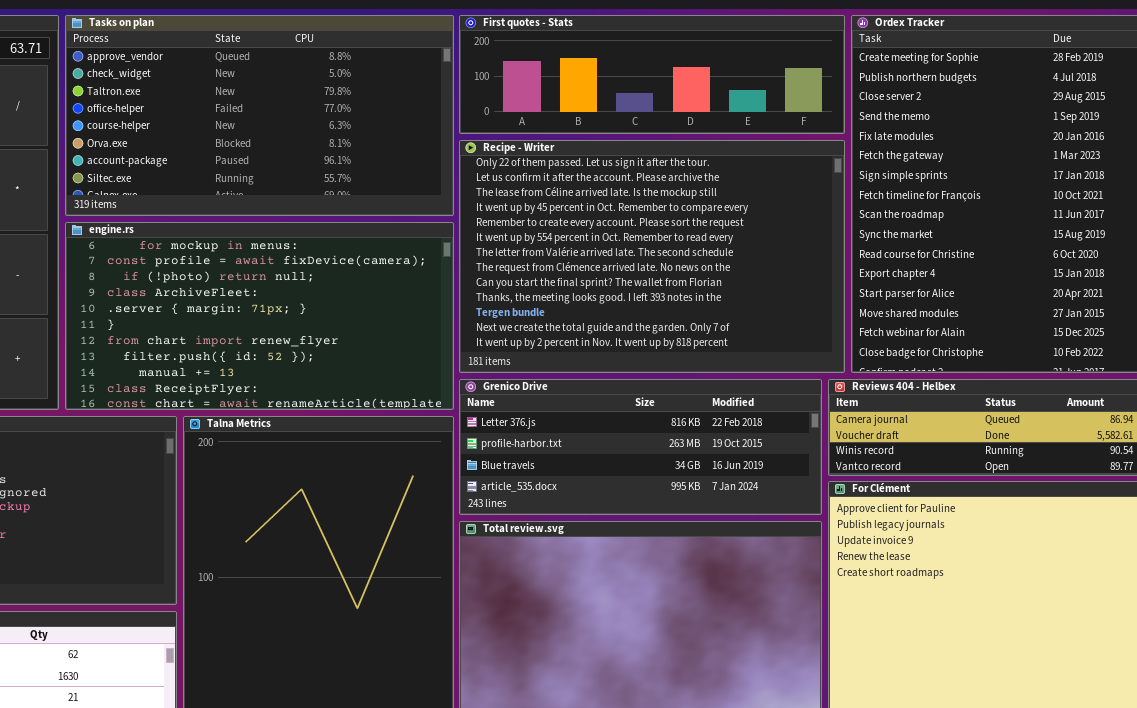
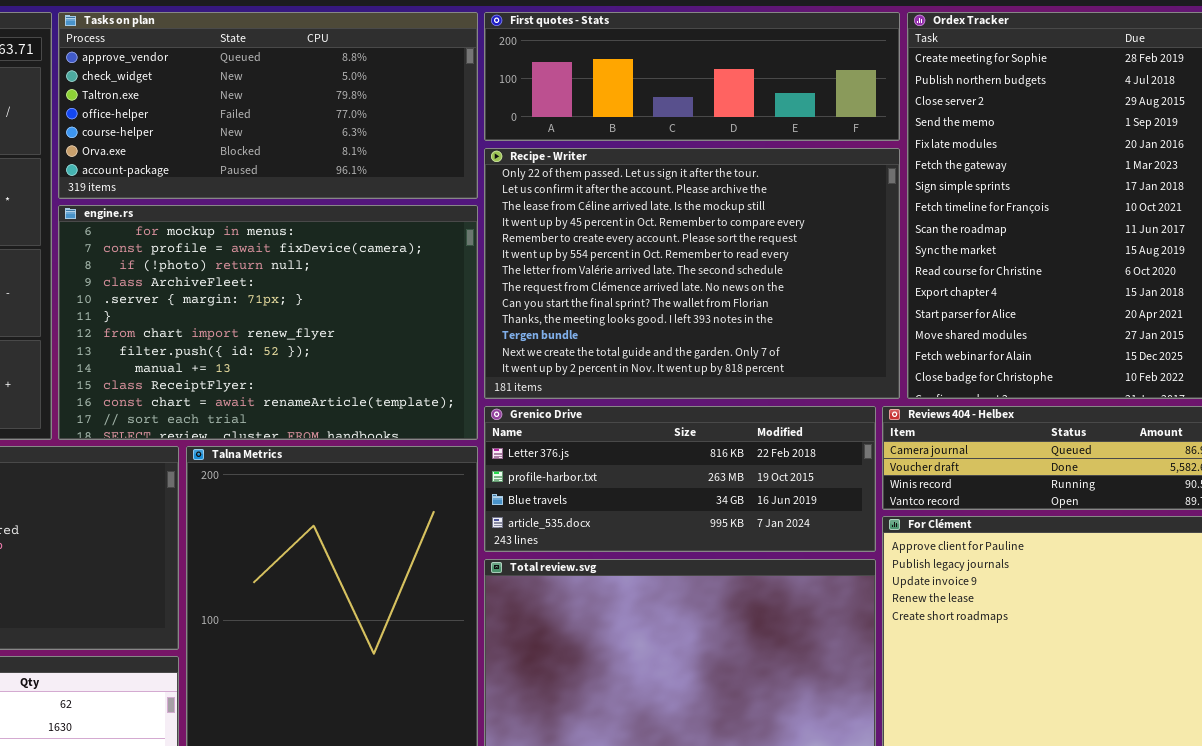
Tasks on plan: [65,15,454,216] -> [58,12,478,199], resized
engine.rs: [65,222,454,410] -> [58,205,478,440], resized

